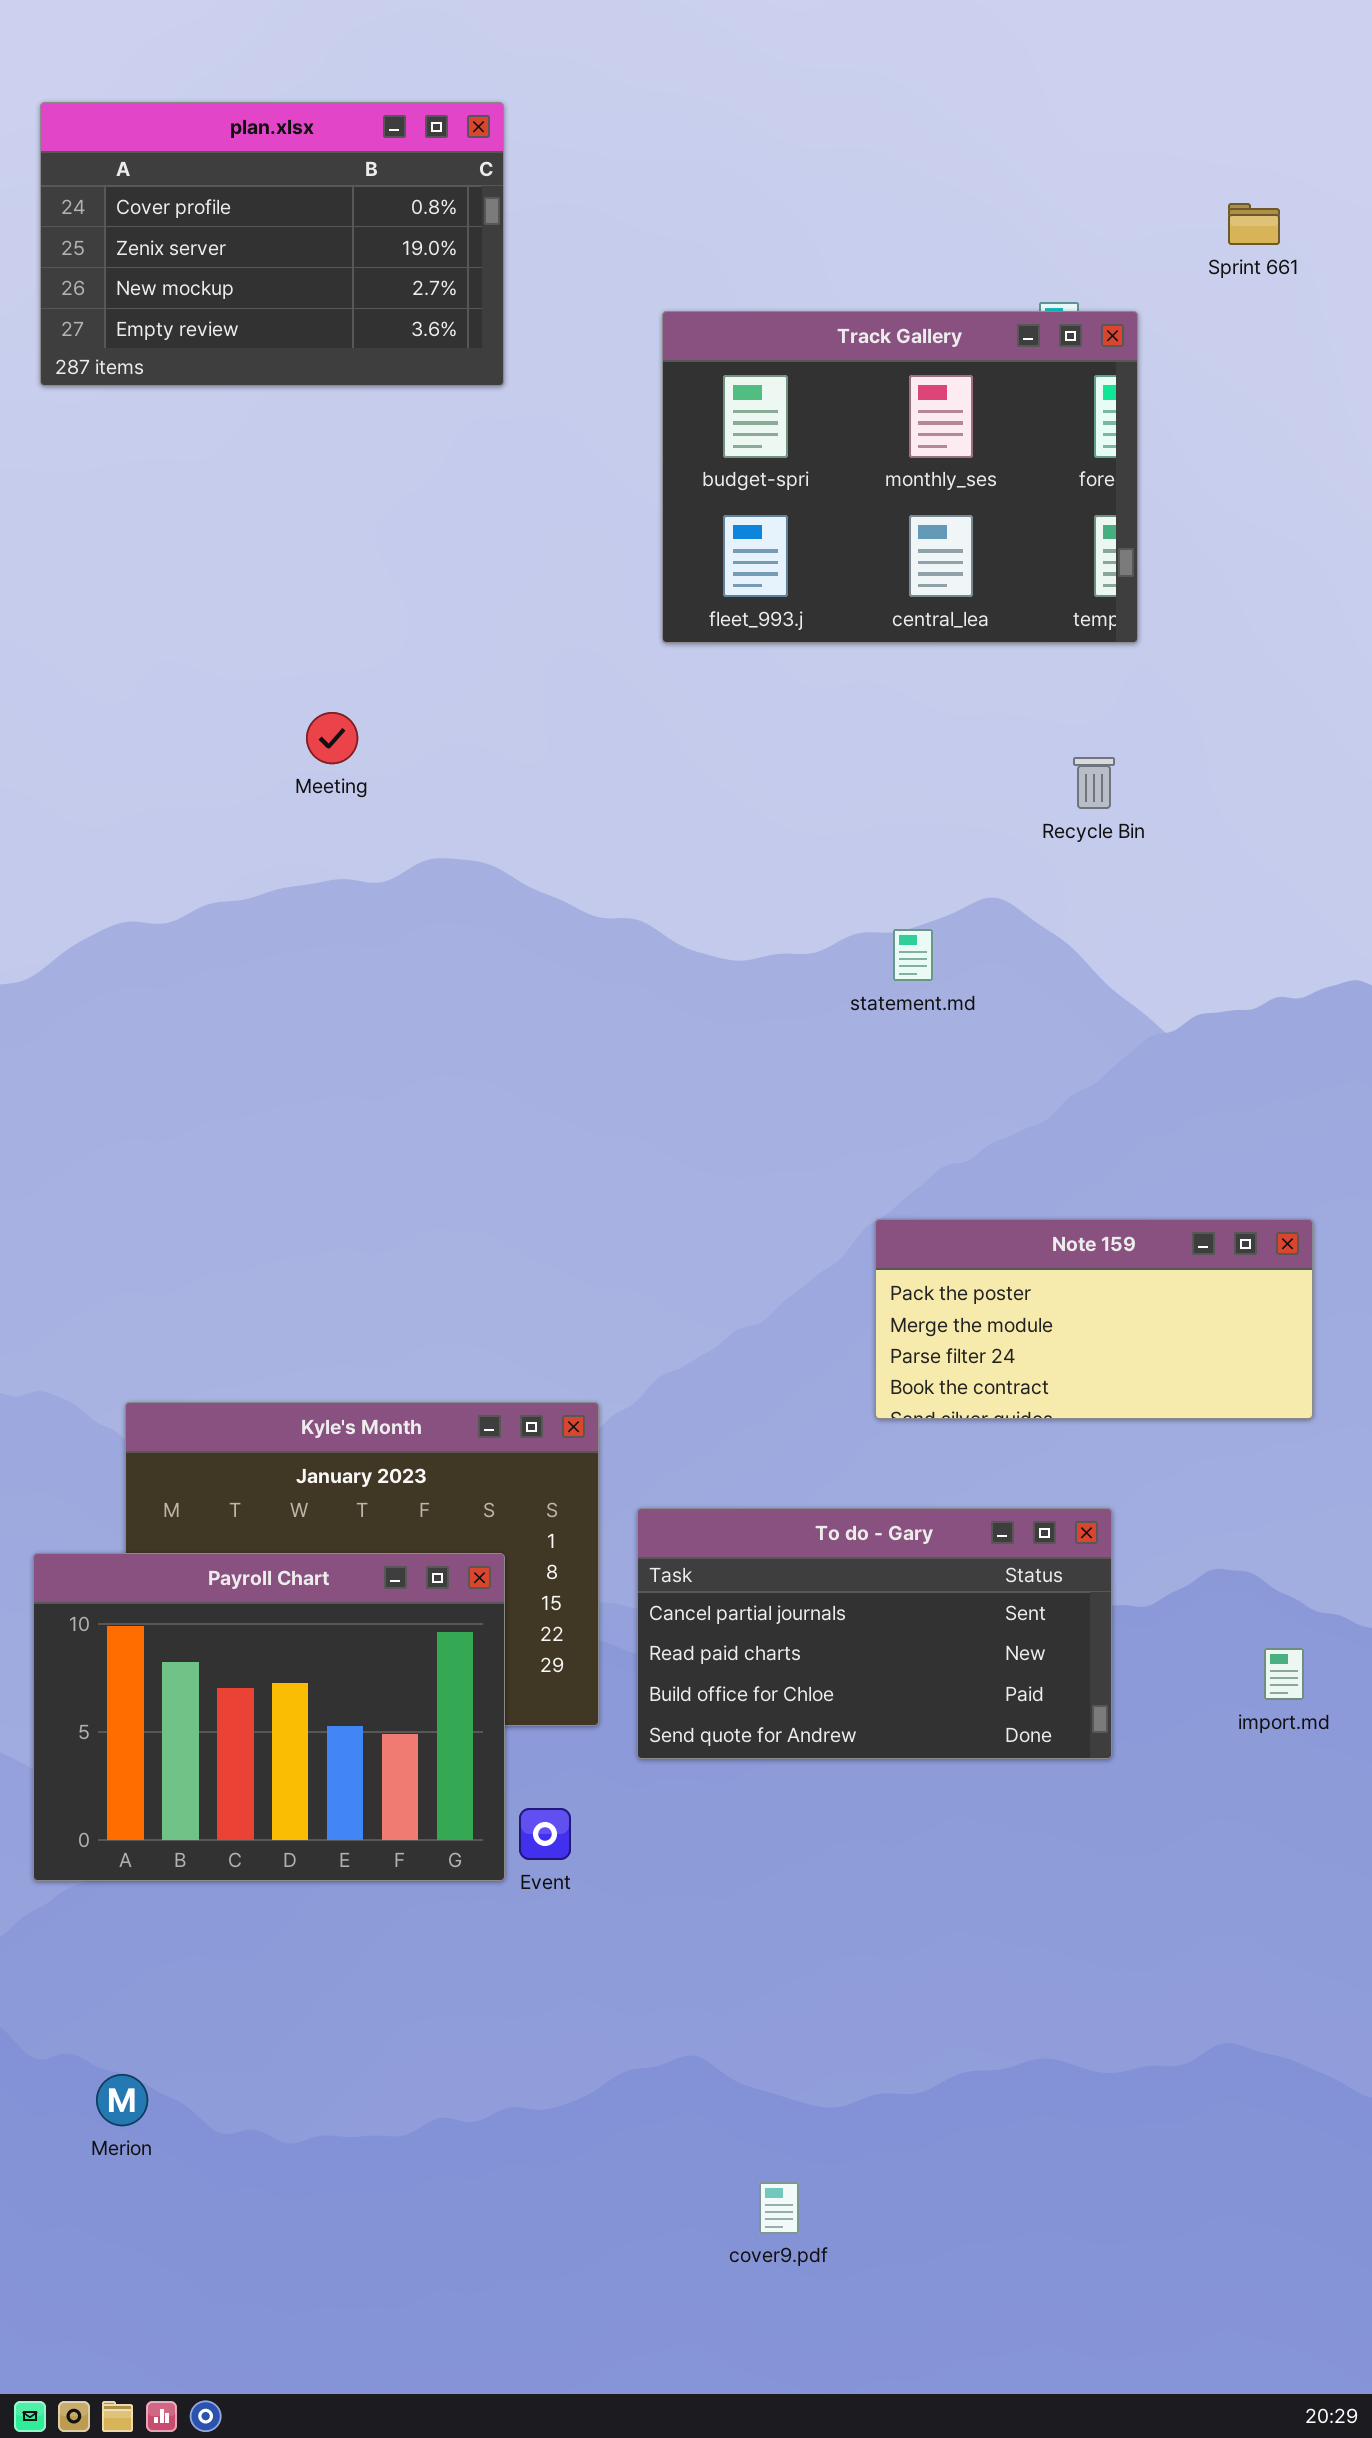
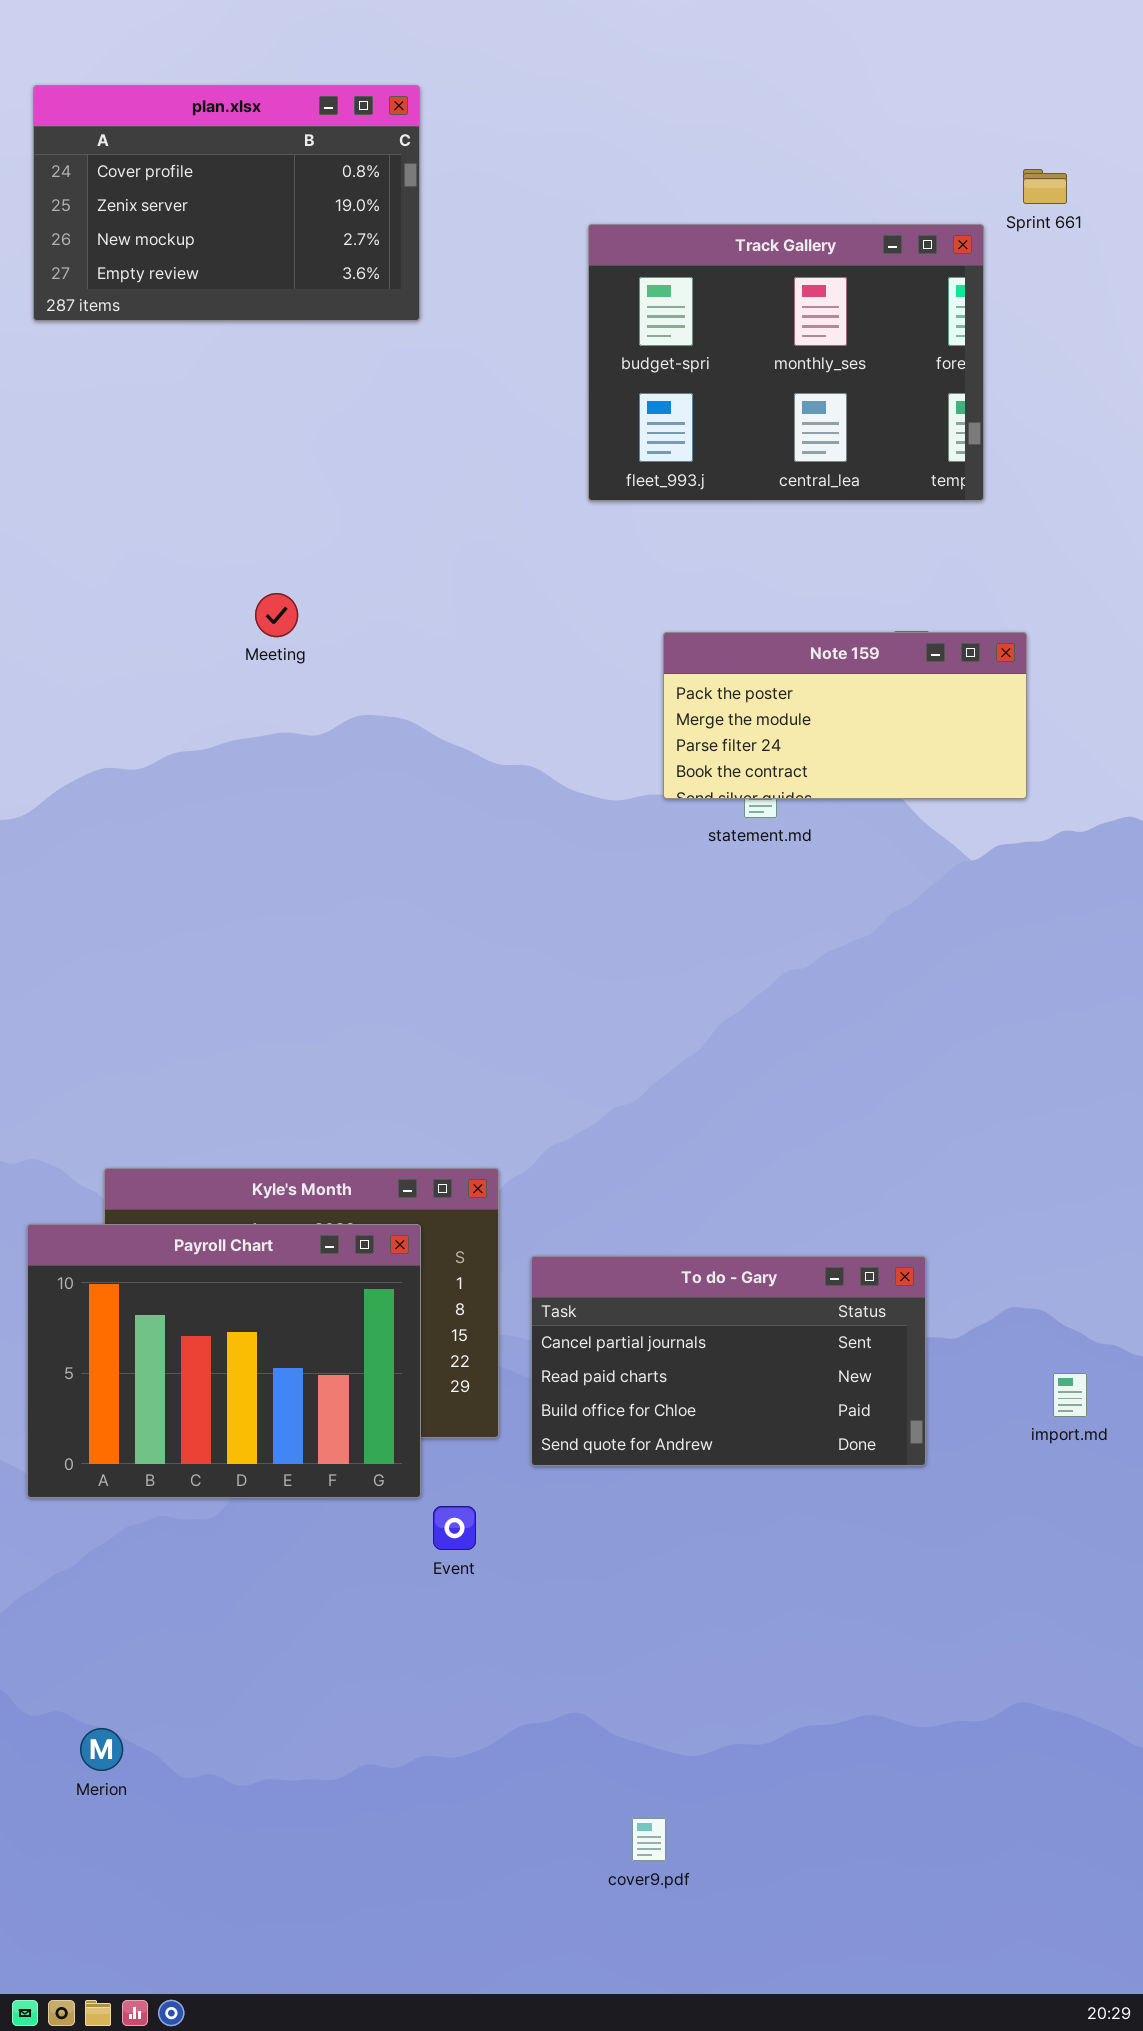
Track Gallery: [662,311,1138,643] -> [588,224,984,501], moved
Note 159: [875,1219,1313,1419] -> [663,632,1027,799], moved
Payroll Chart: [33,1553,505,1881] -> [27,1224,421,1498], moved

